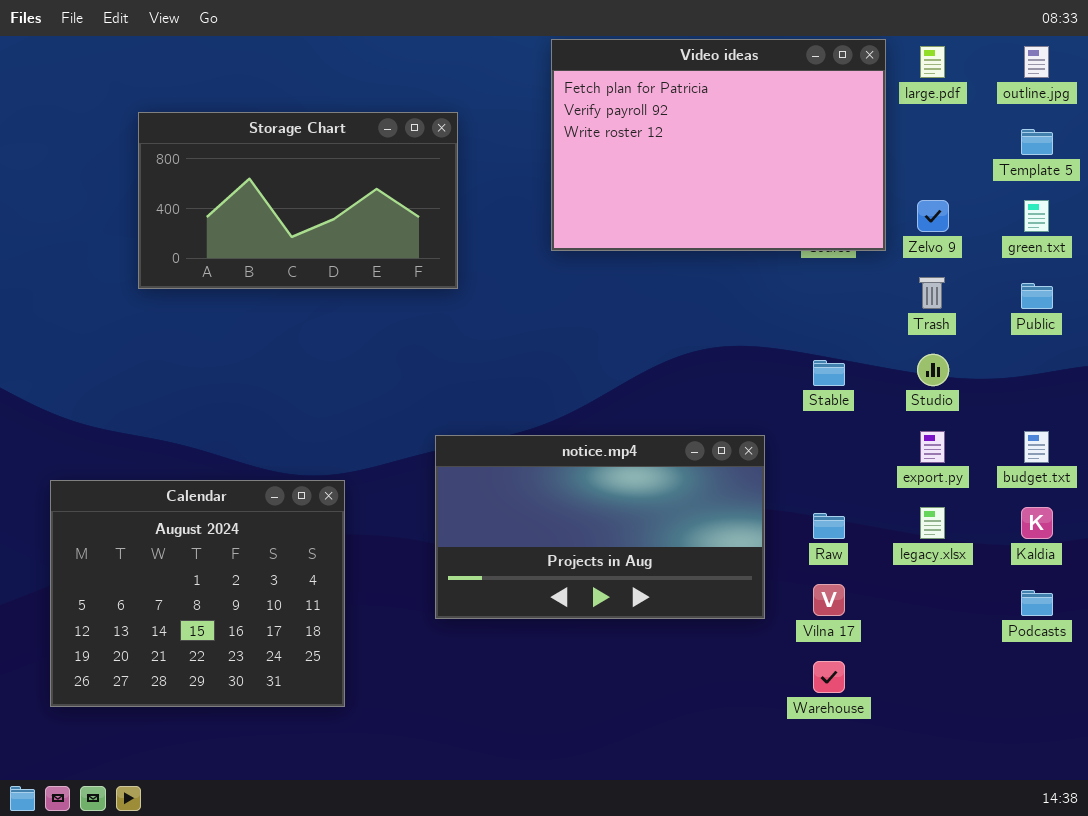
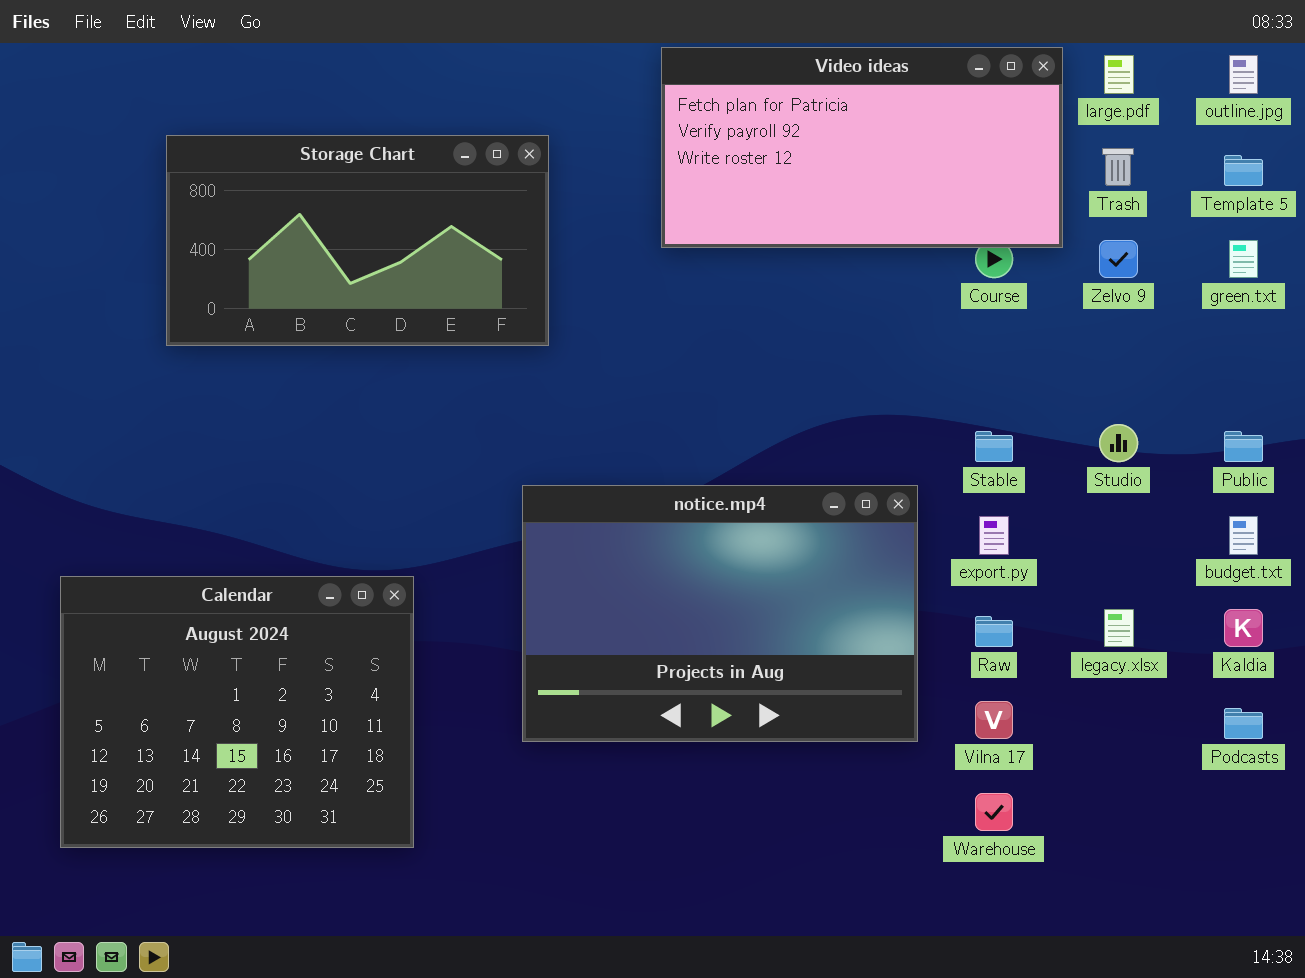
Video ideas: [551,39,886,251] -> [661,47,1063,248], resized
Trash: [919,277,945,309] -> [1102,148,1134,186], moved
Public: [1021,283,1053,309] -> [1224,431,1263,462], moved
export.py: [920,431,945,463] -> [979,516,1009,555], moved
notice.mp4: [435,435,765,619] -> [522,485,918,742], resized

